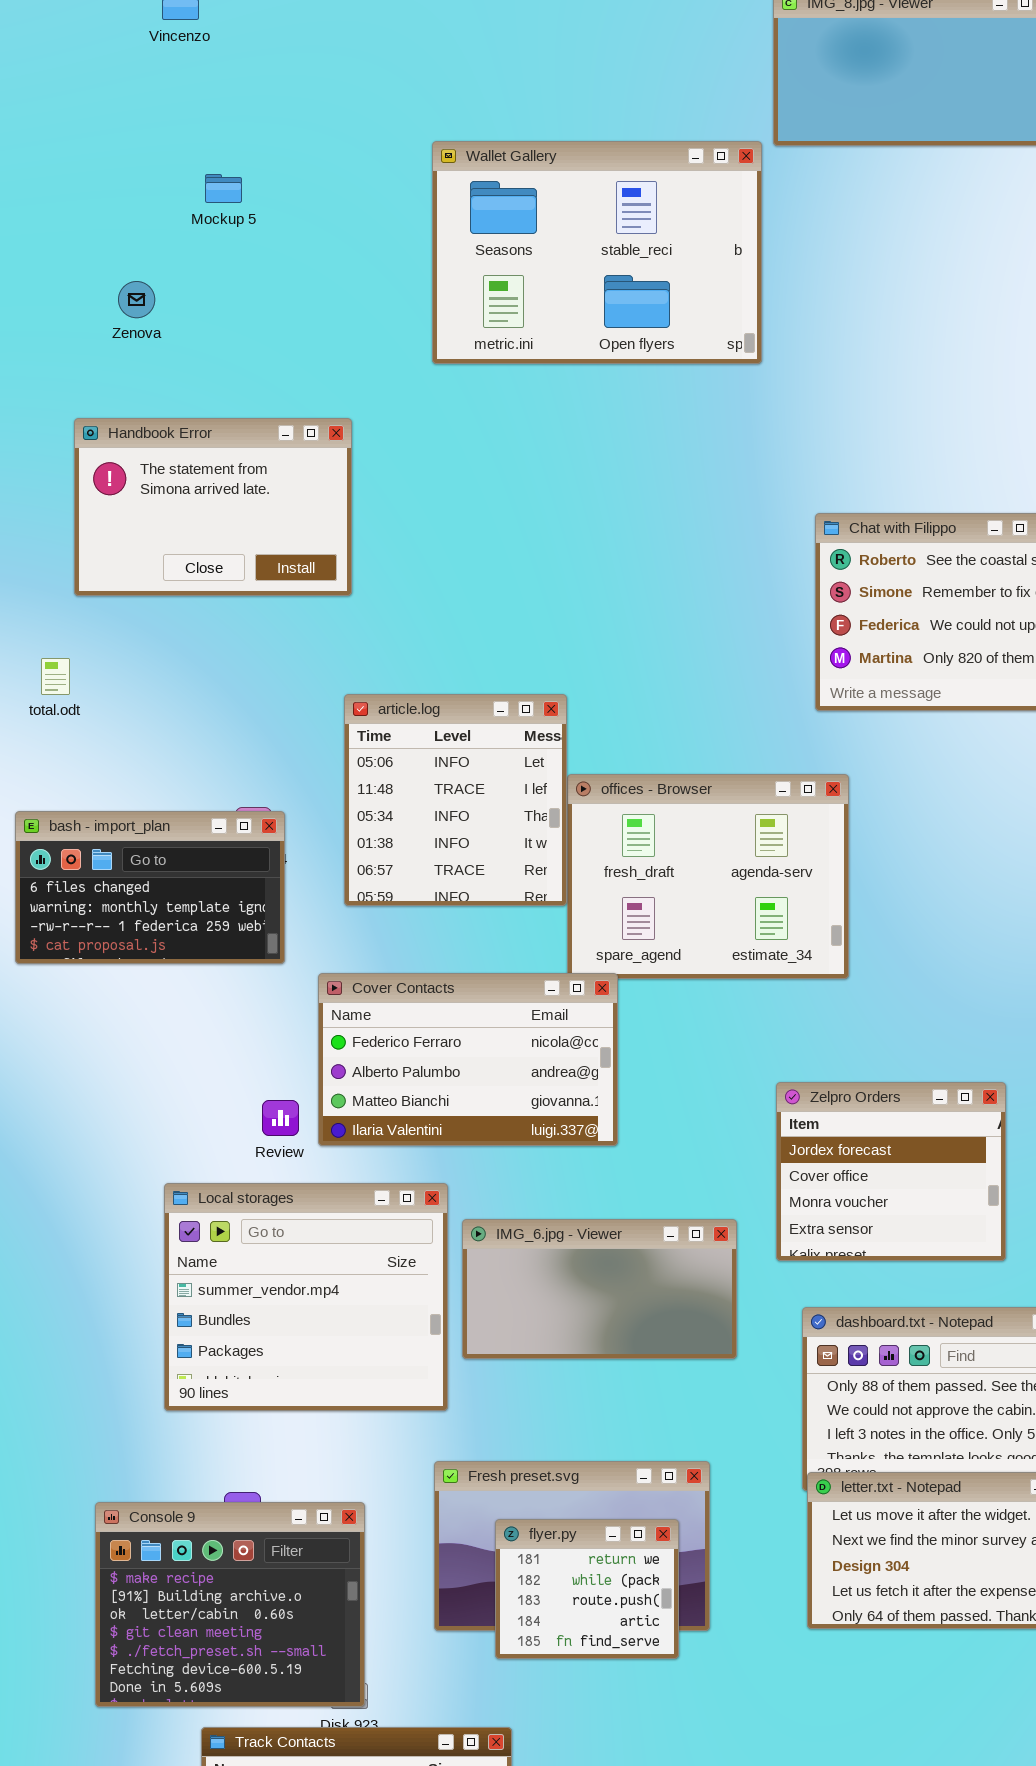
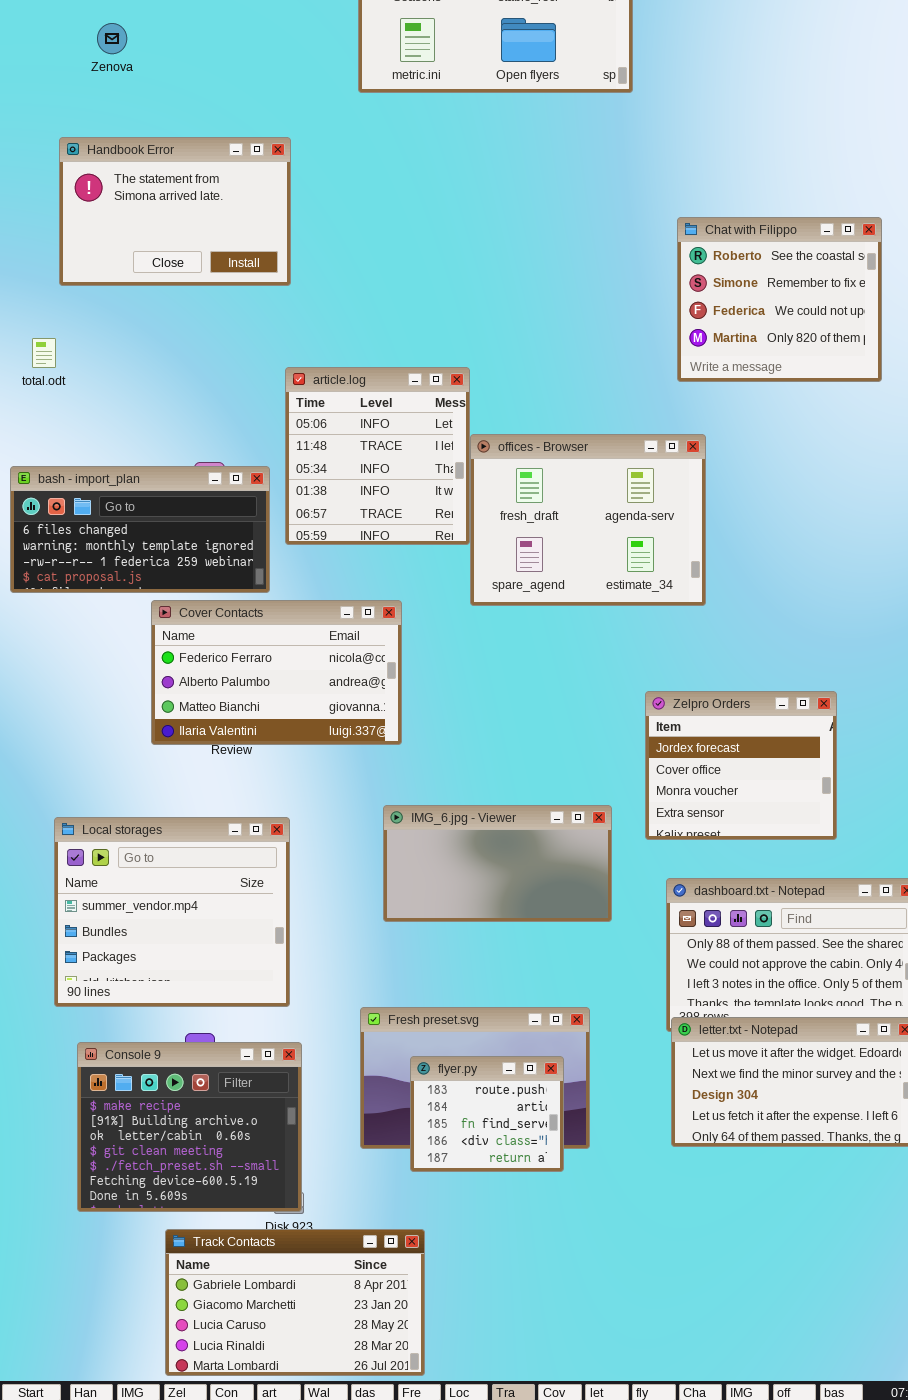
bash - import_plan: [15,811,285,964] -> [10,466,270,593], resized
Cover Contacts: [318,973,618,1146] -> [151,600,402,745], moved
Local storages: [164,1183,448,1411] -> [54,817,290,1007], moved
flyer.py: [495,1519,679,1659] -> [410,1056,564,1172], scrolled down 2 rows

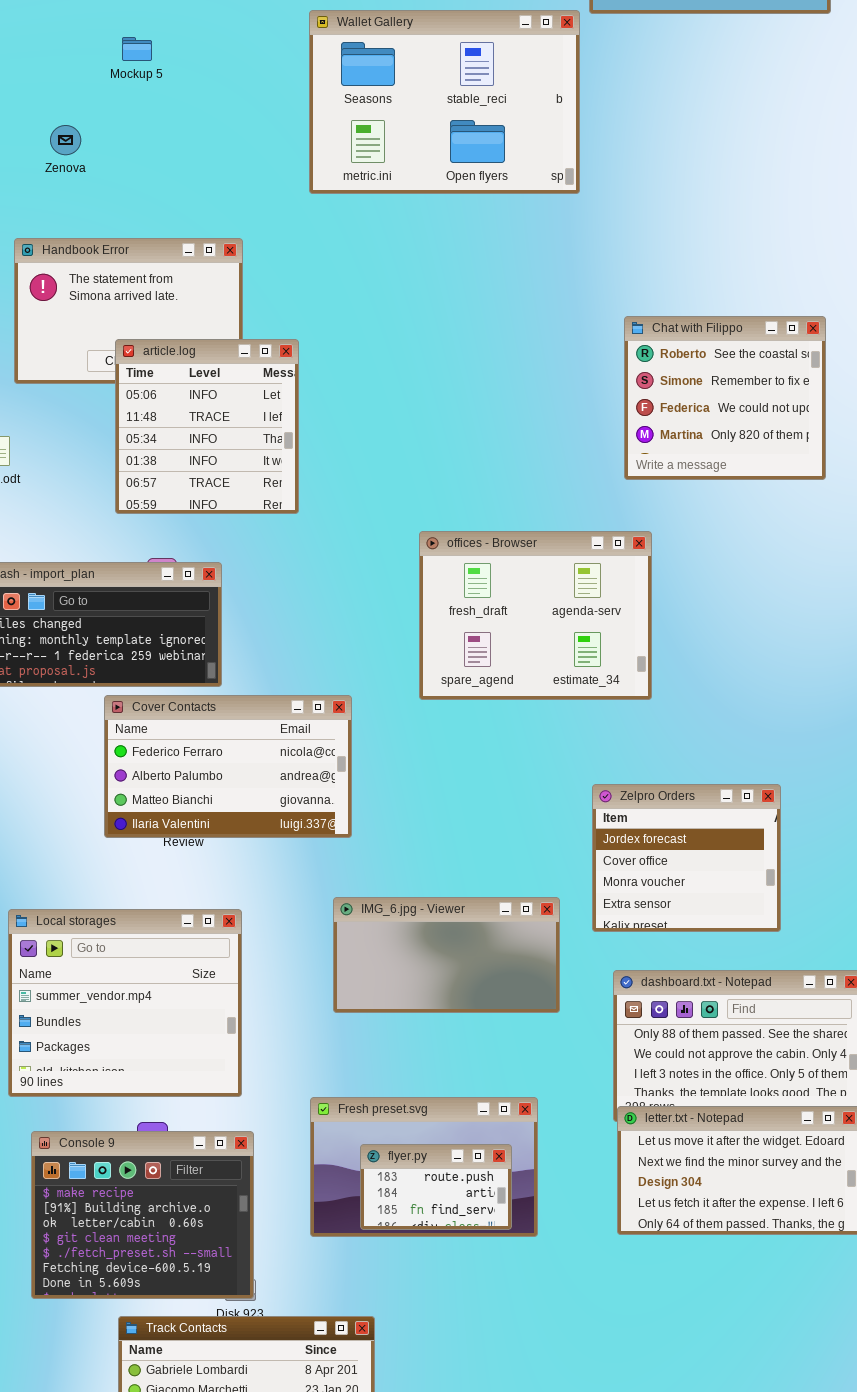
article.log: [285,367,470,545] -> [115,339,299,514], moved
flyer.py: [410,1056,564,1172] -> [360,1144,512,1230], resized

